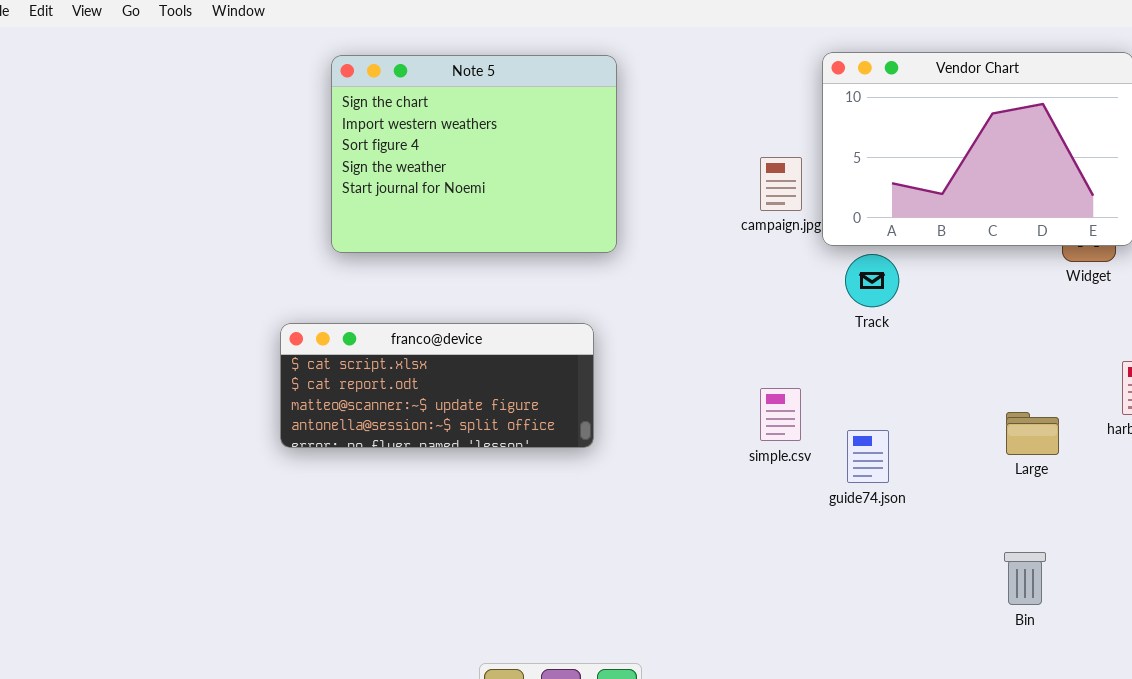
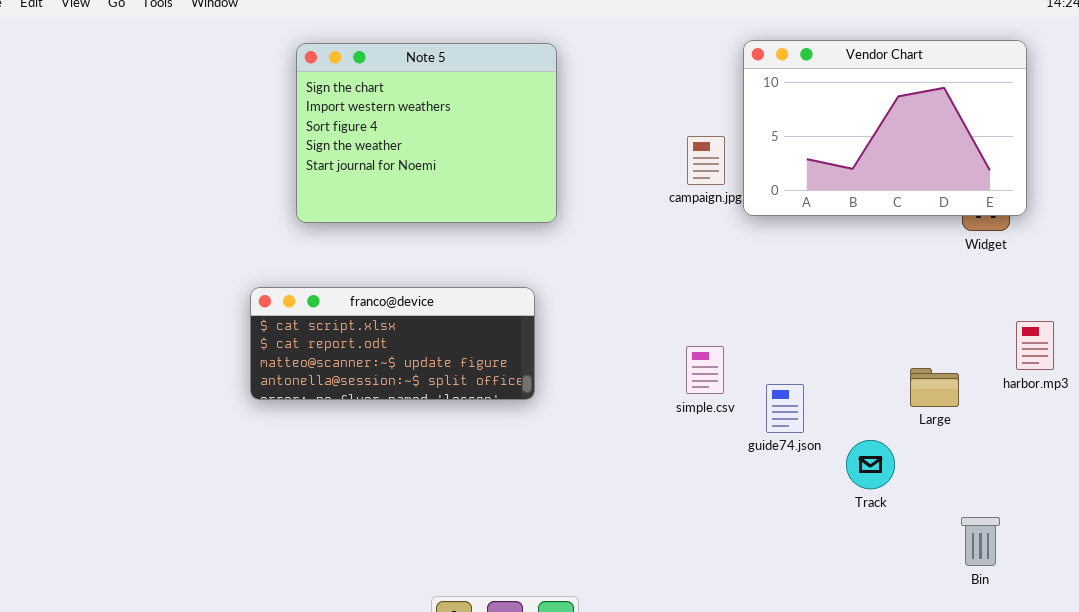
Track: [845,254,899,307] -> [846,440,895,489], moved
Bin: [1004,552,1046,605] -> [961,517,1000,566], moved

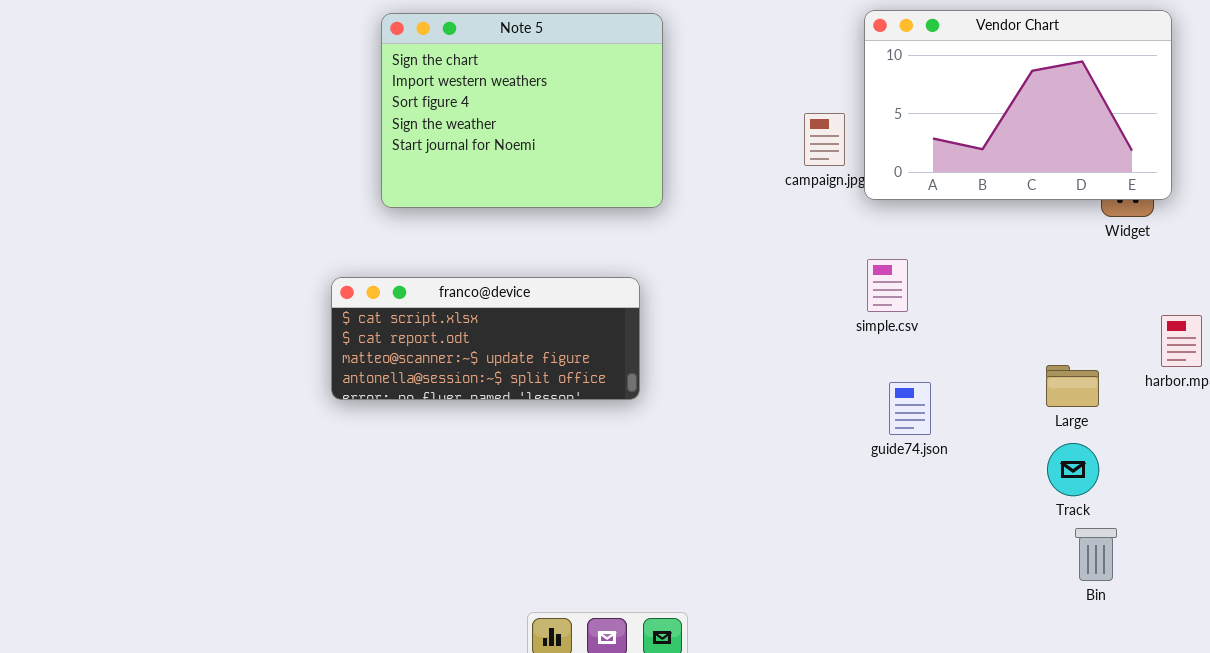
simple.csv: [686,346,724,394] -> [867,259,908,312], moved
Track: [846,440,895,489] -> [1047,443,1099,496], moved
Bin: [961,517,1000,566] -> [1075,528,1117,581], moved

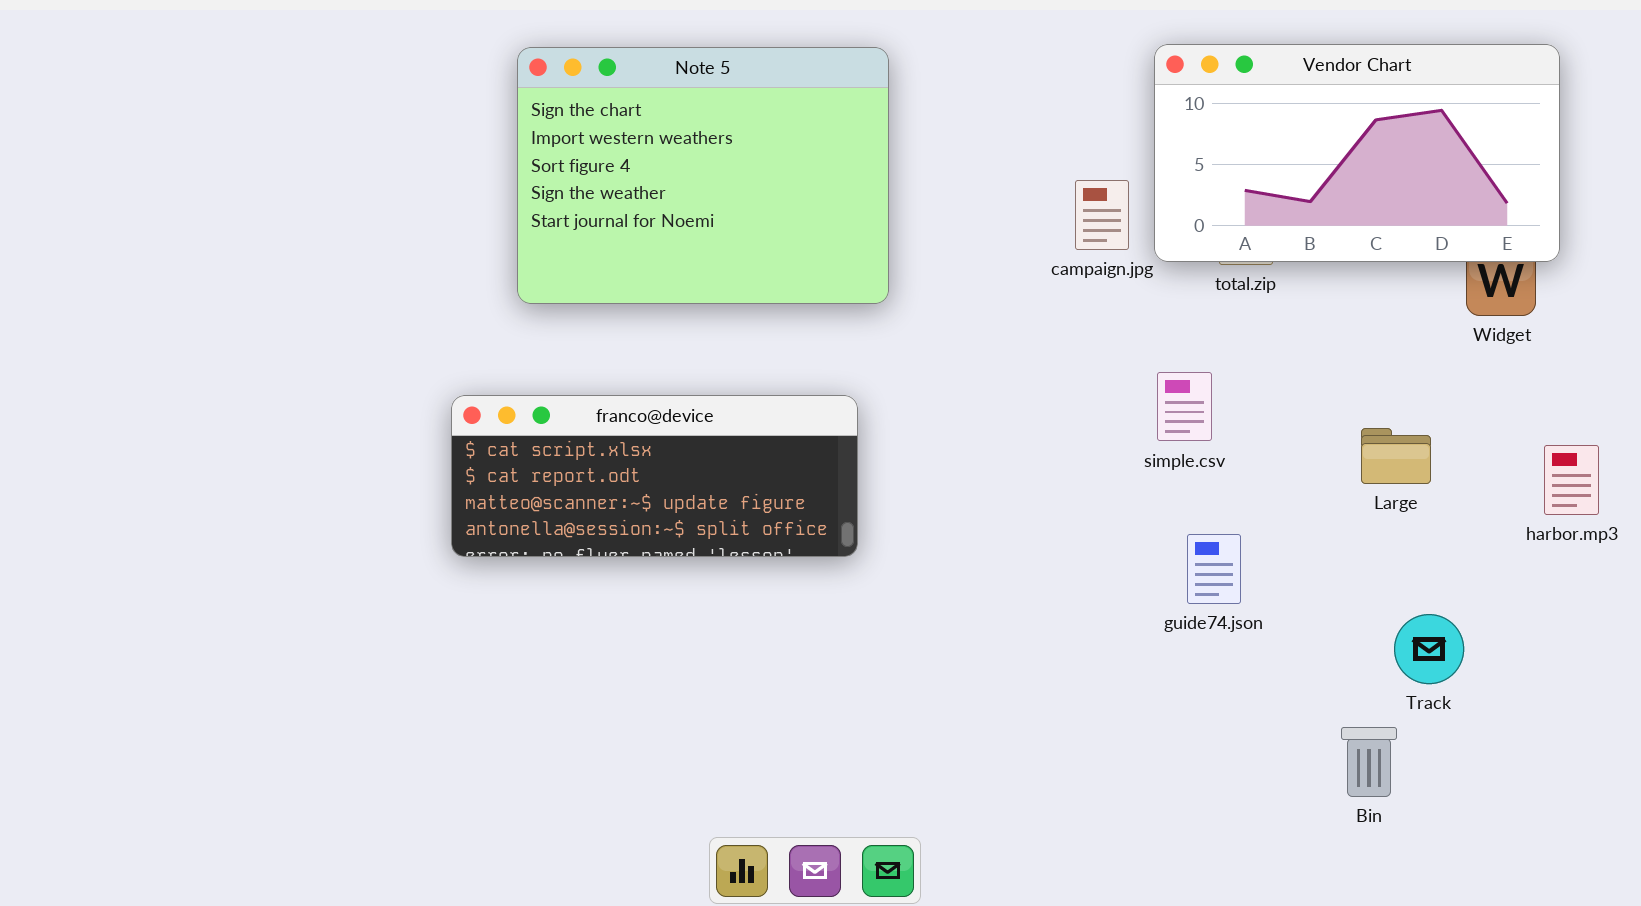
Vendor Chart: [864,10,1172,200] -> [1154,44,1560,262], resized
Large: [1046,365,1099,407] -> [1361,428,1431,484], moved
Bin: [1075,528,1117,581] -> [1341,727,1397,797], moved

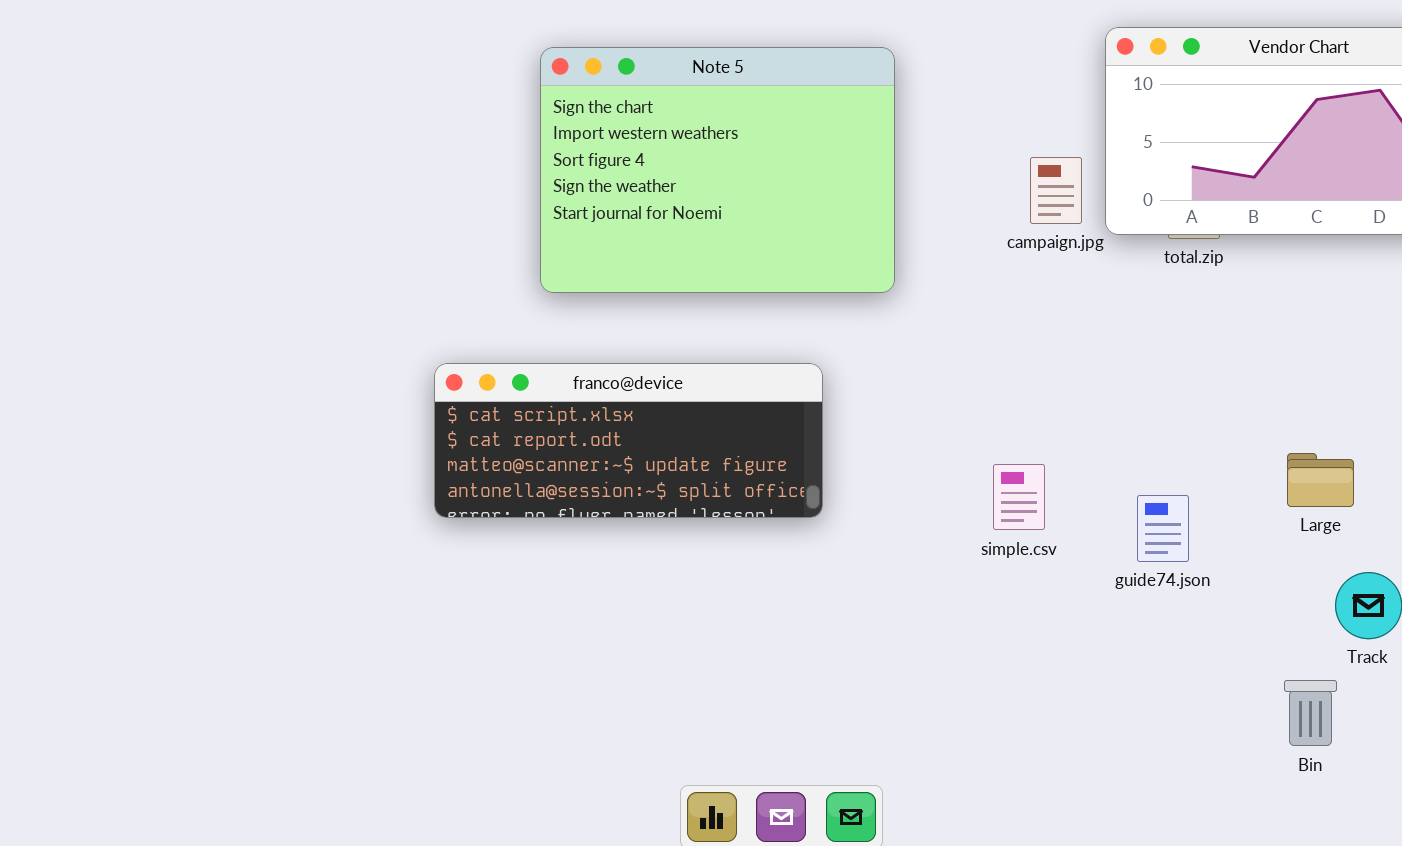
Note 5: [517,47,889,304] -> [540,47,895,293], moved
simple.csv: [1157,372,1212,441] -> [993,464,1045,530], moved
Large: [1361,428,1431,484] -> [1287,453,1354,507], moved

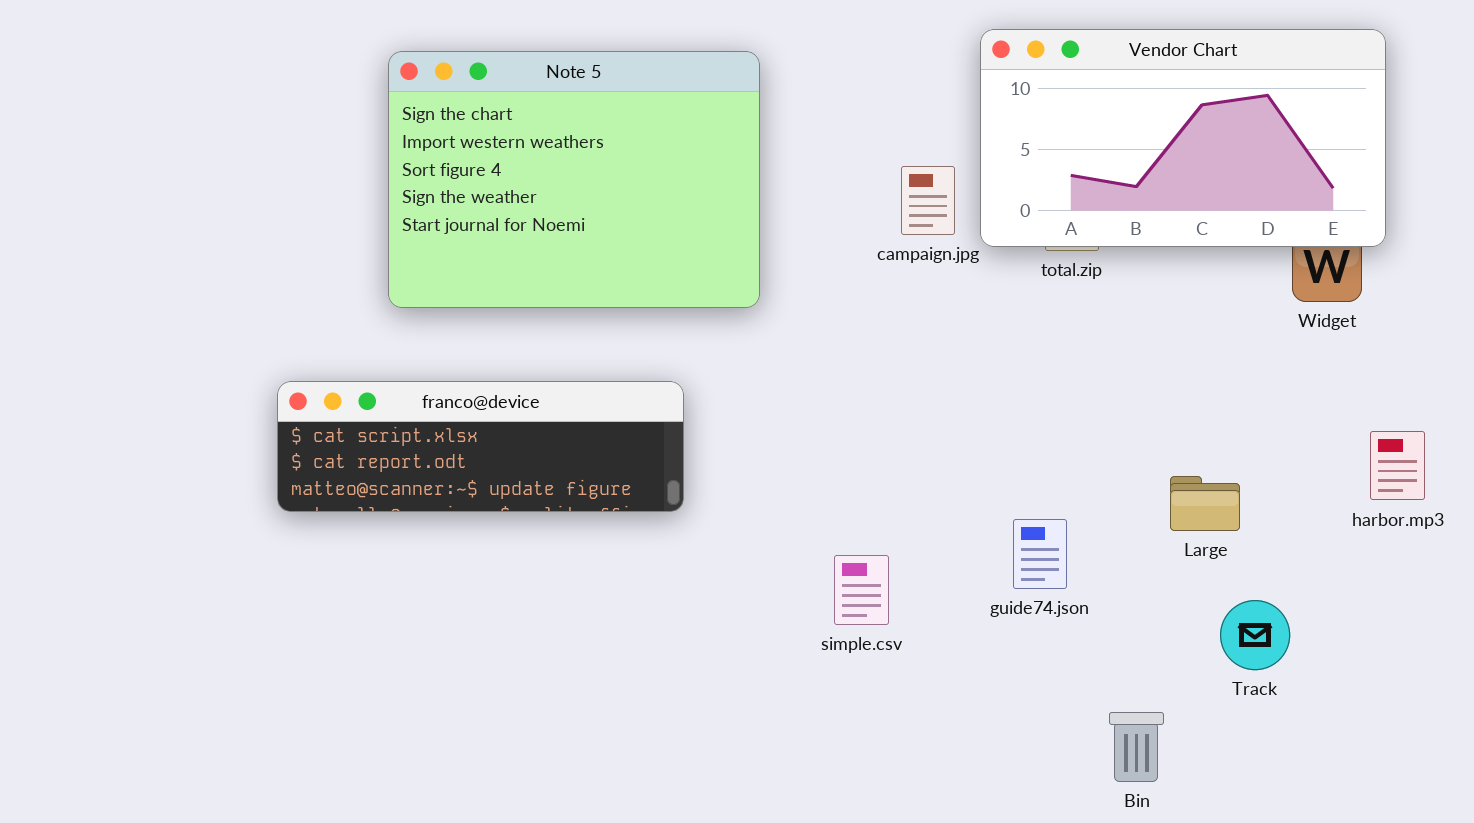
franco@device: [434,363,823,518] -> [277,381,684,512], resized
simple.csv: [993,464,1045,530] -> [834,555,889,625], moved
Bin: [1284,680,1337,746] -> [1109,712,1164,782], moved

